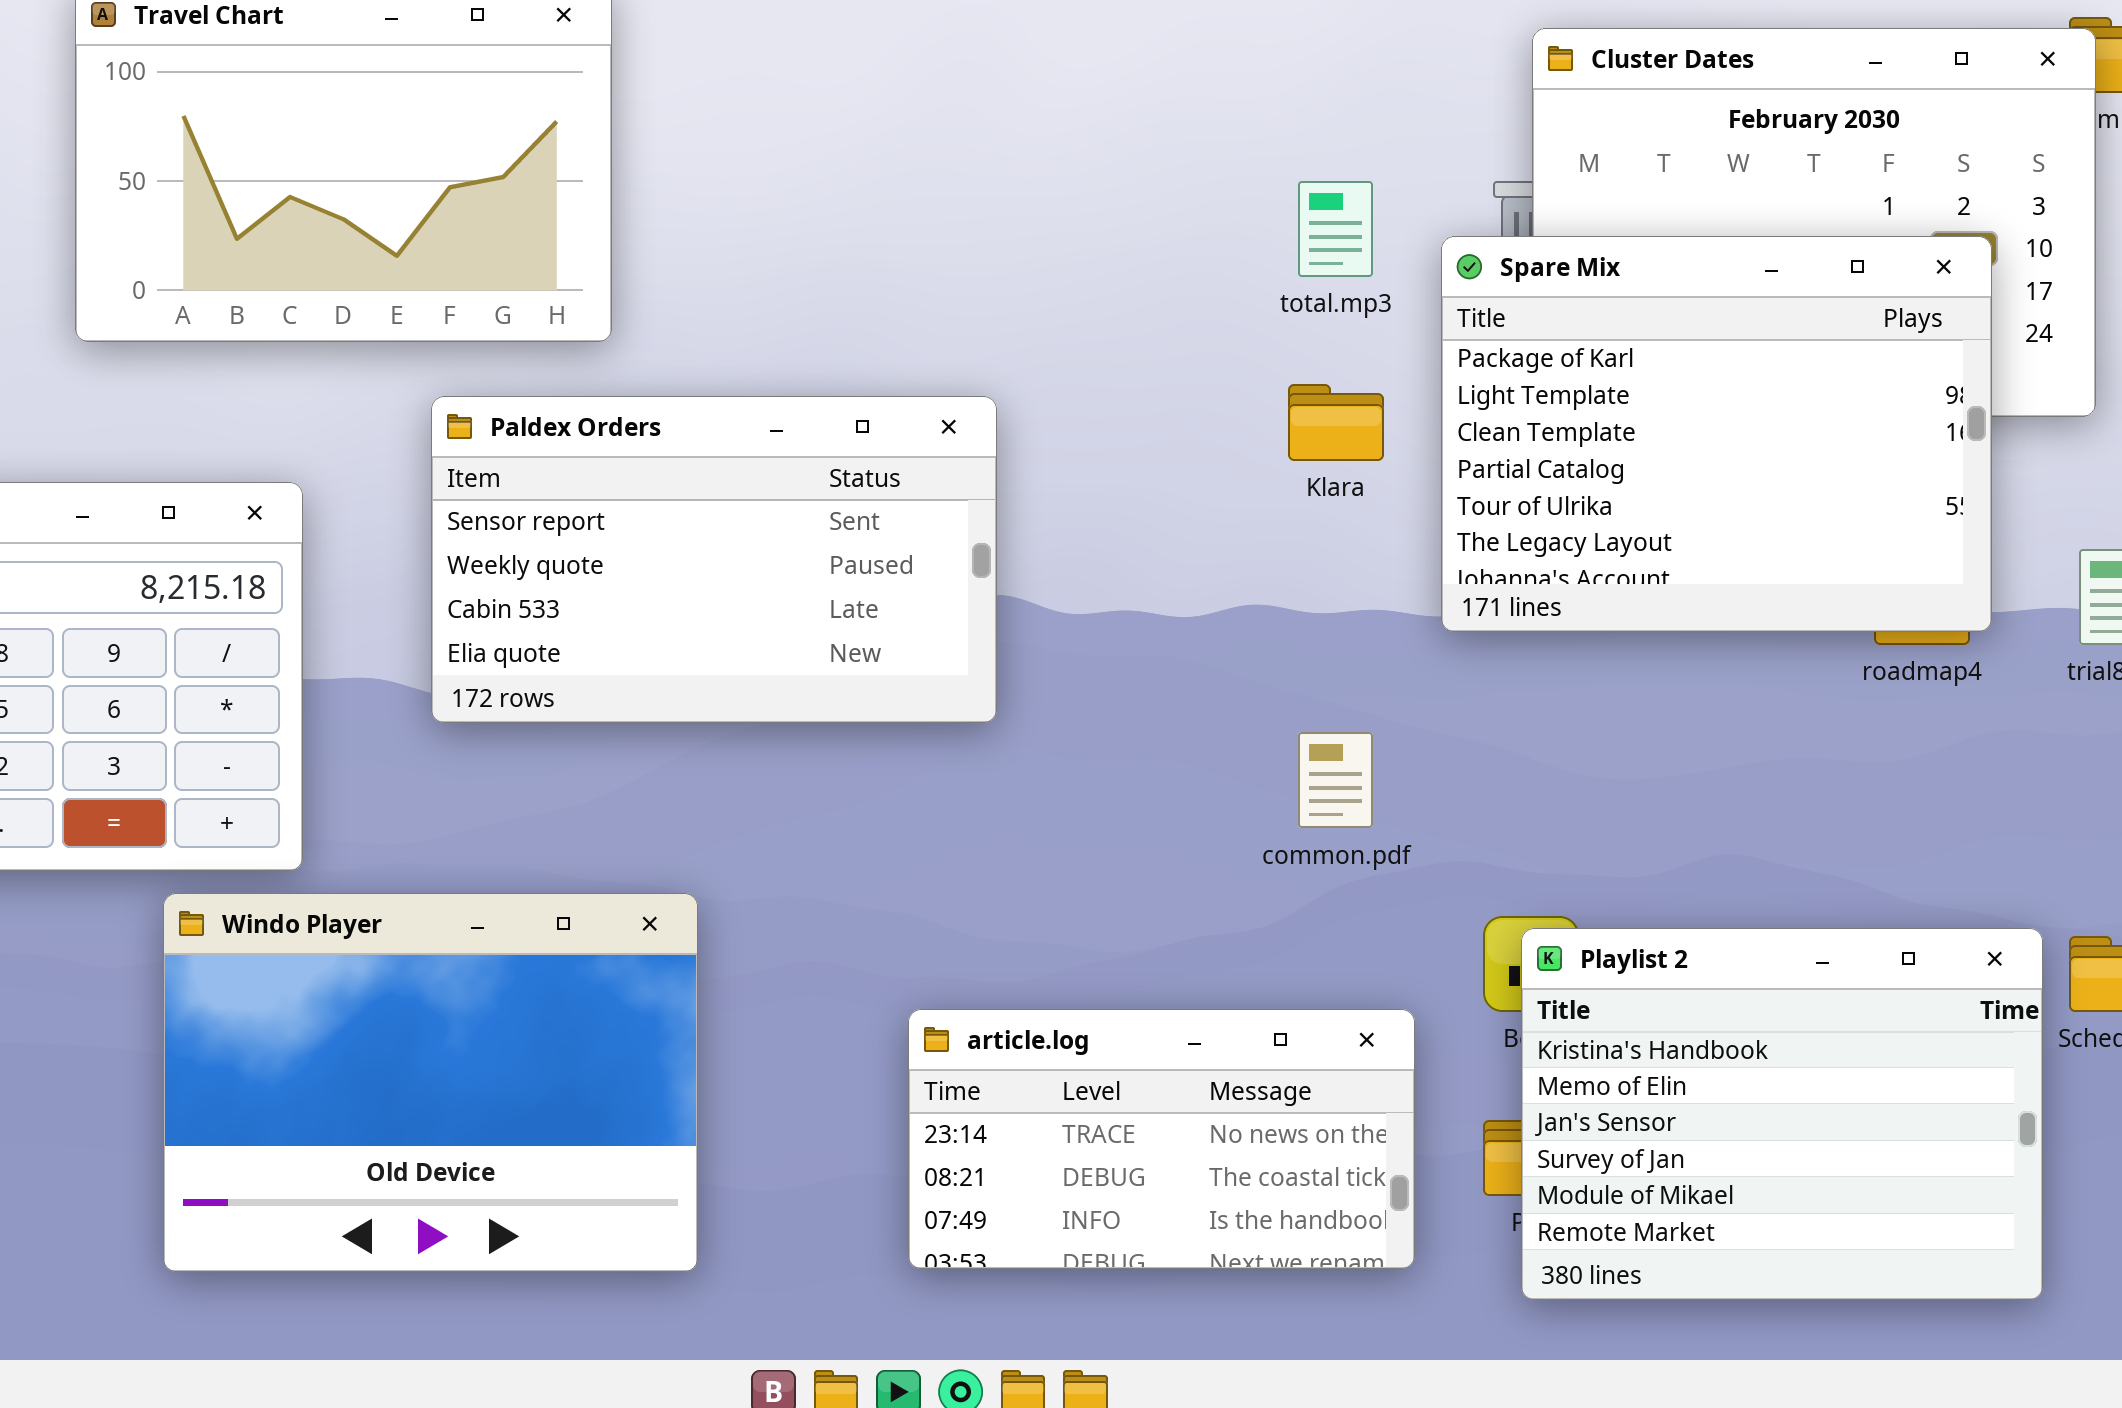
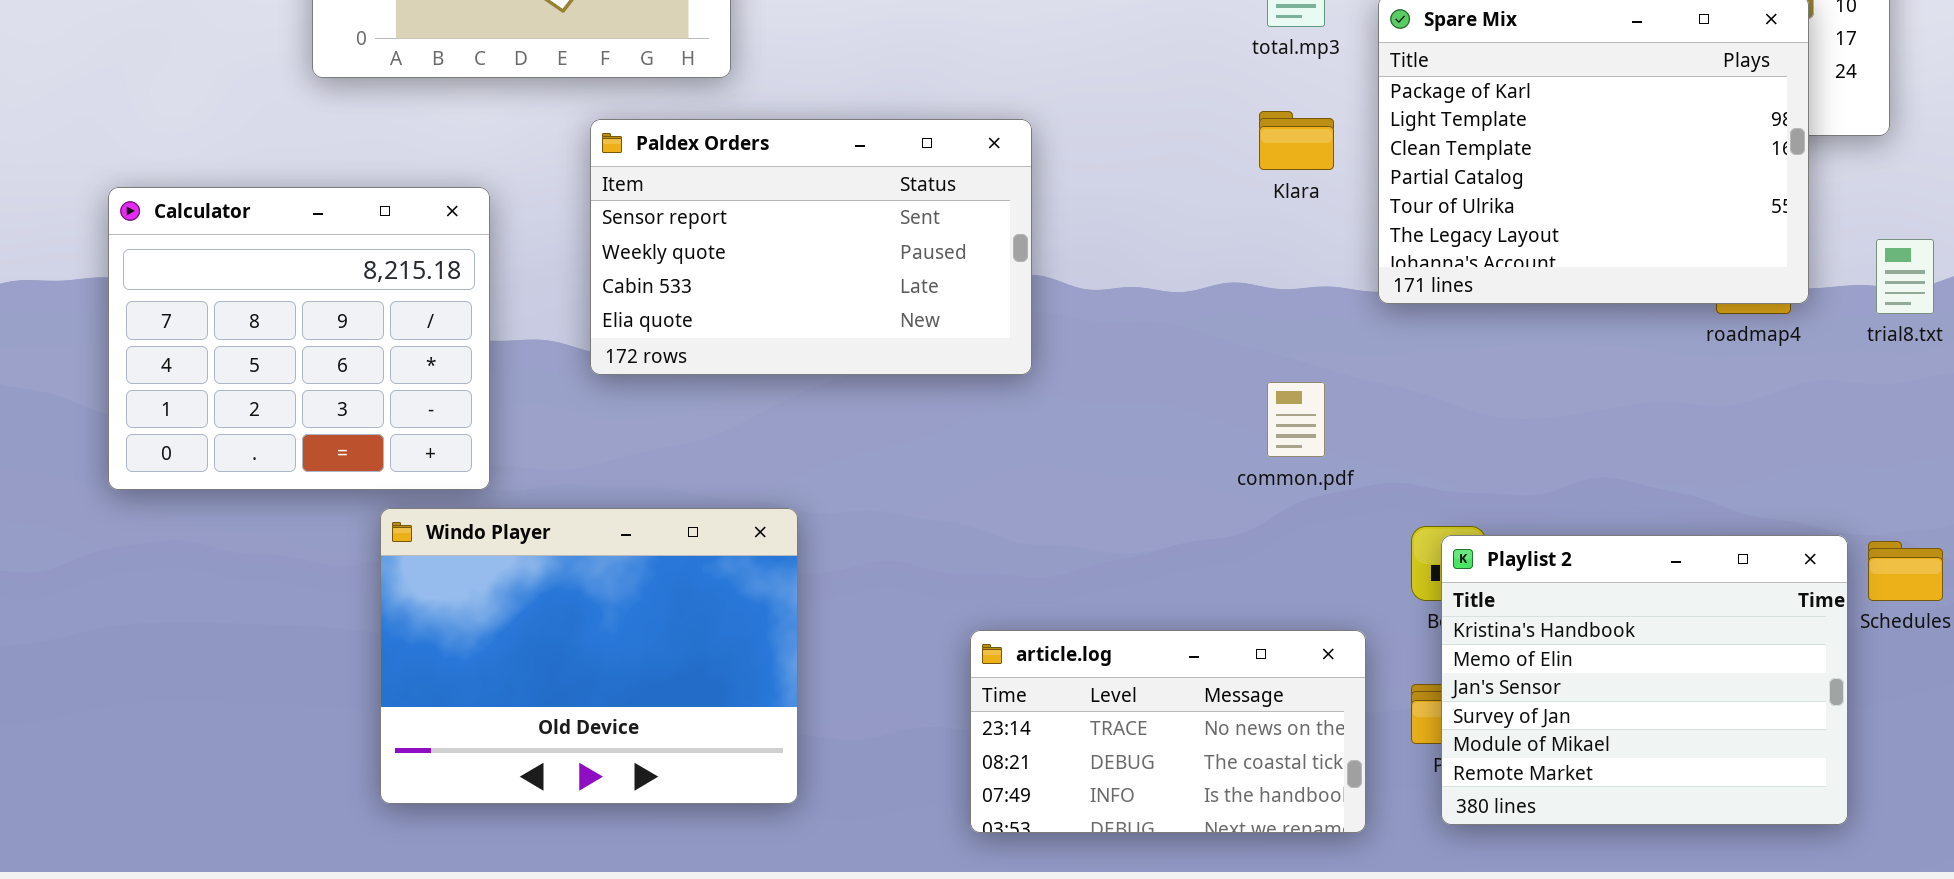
article.log: [908,1009,1415,1269] -> [970,630,1366,833], moved

